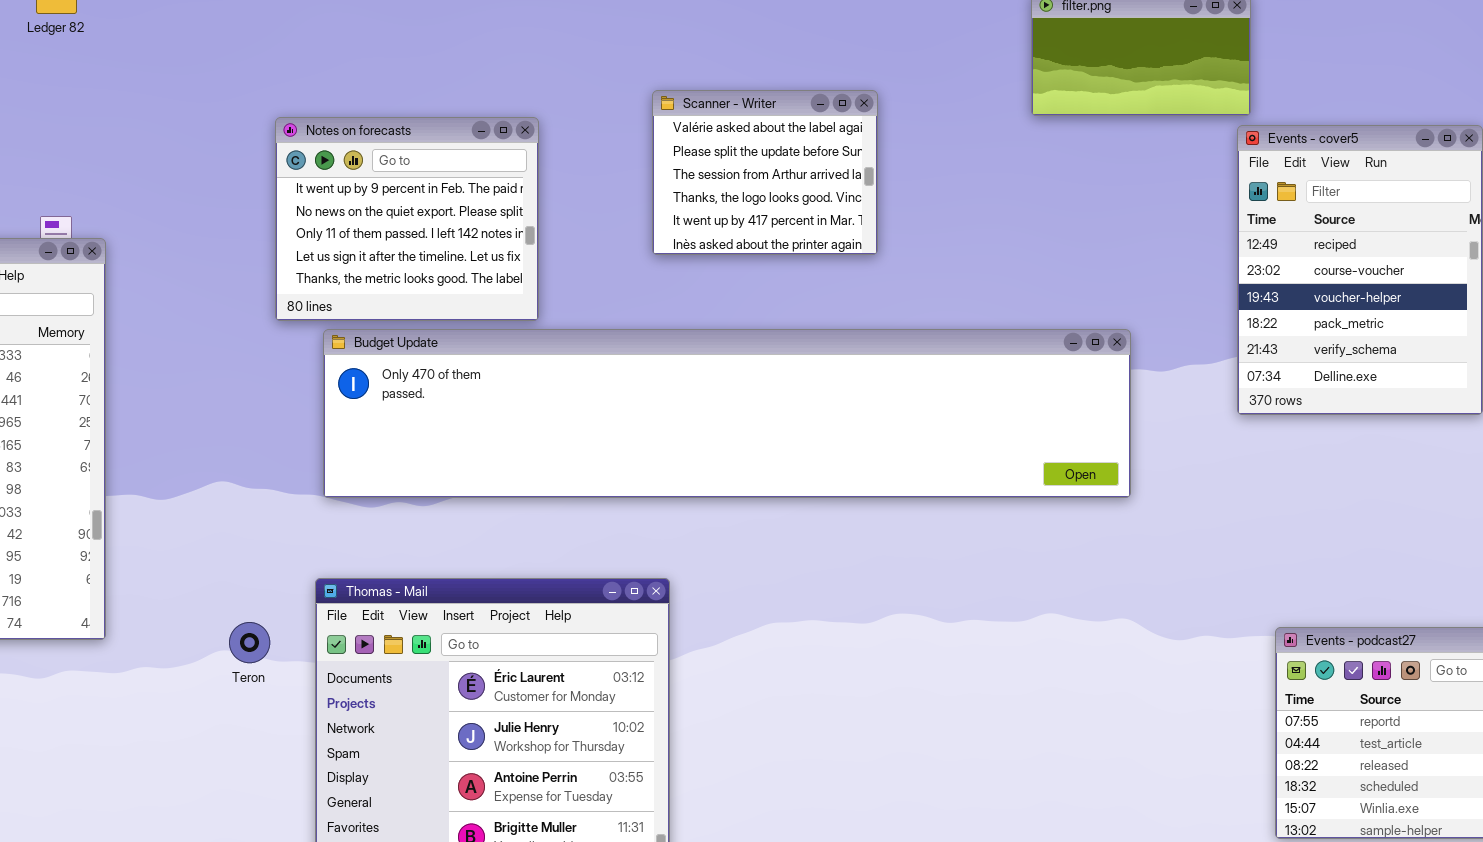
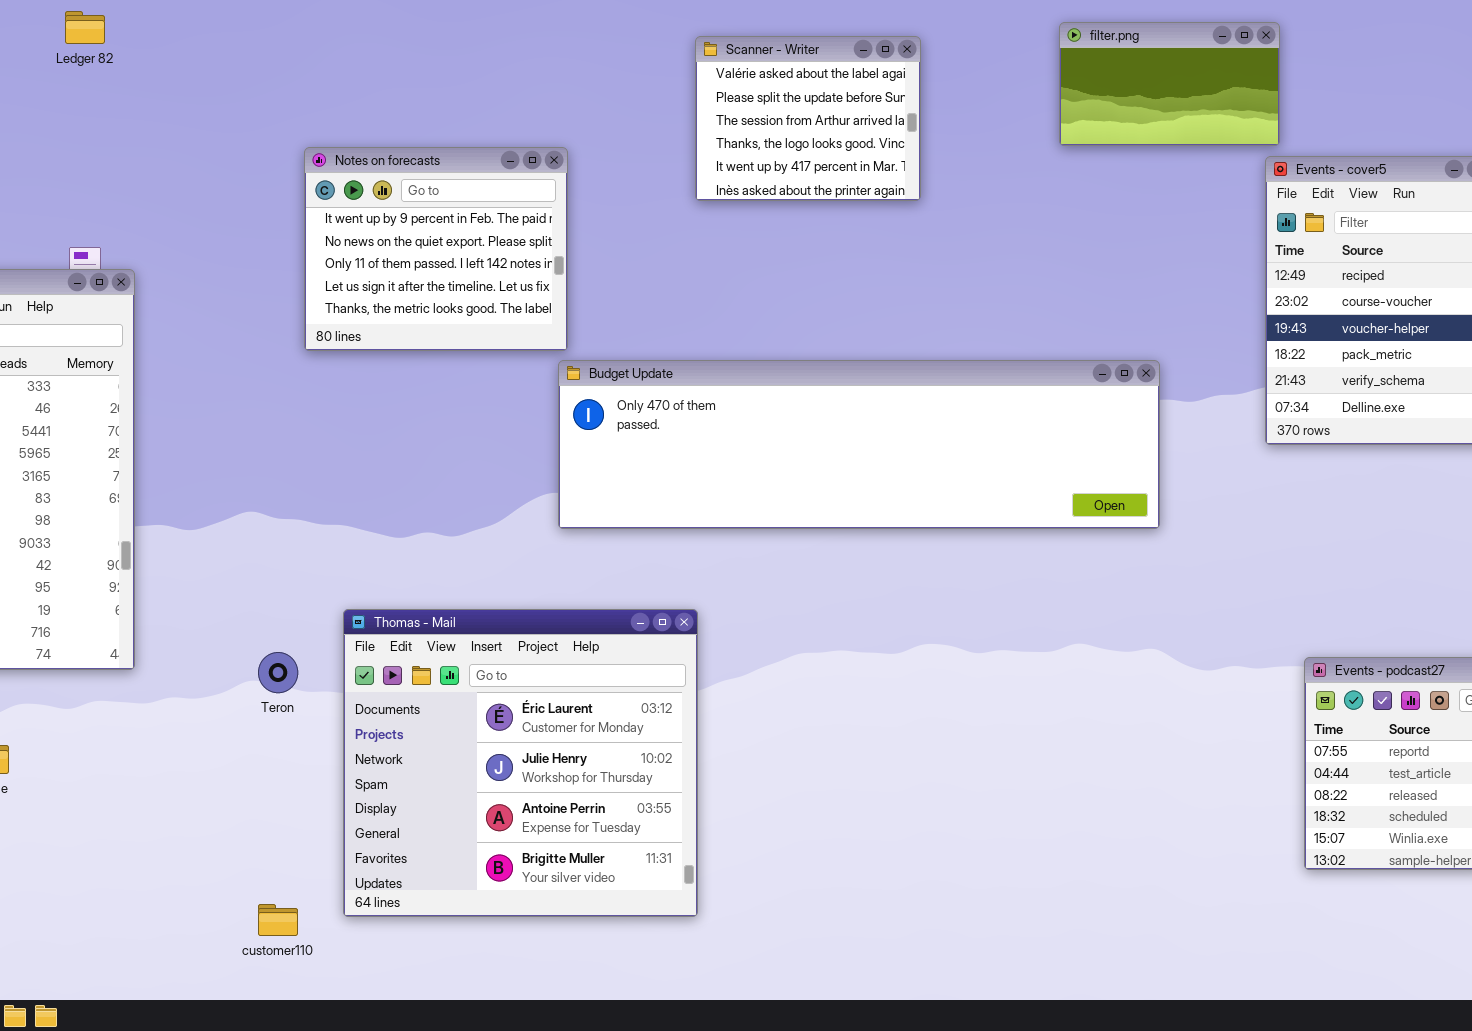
Scanner - Writer: [652,90,878,255] -> [695,36,921,201], moved
Budget Update: [323,329,1131,498] -> [558,360,1160,529], resized

